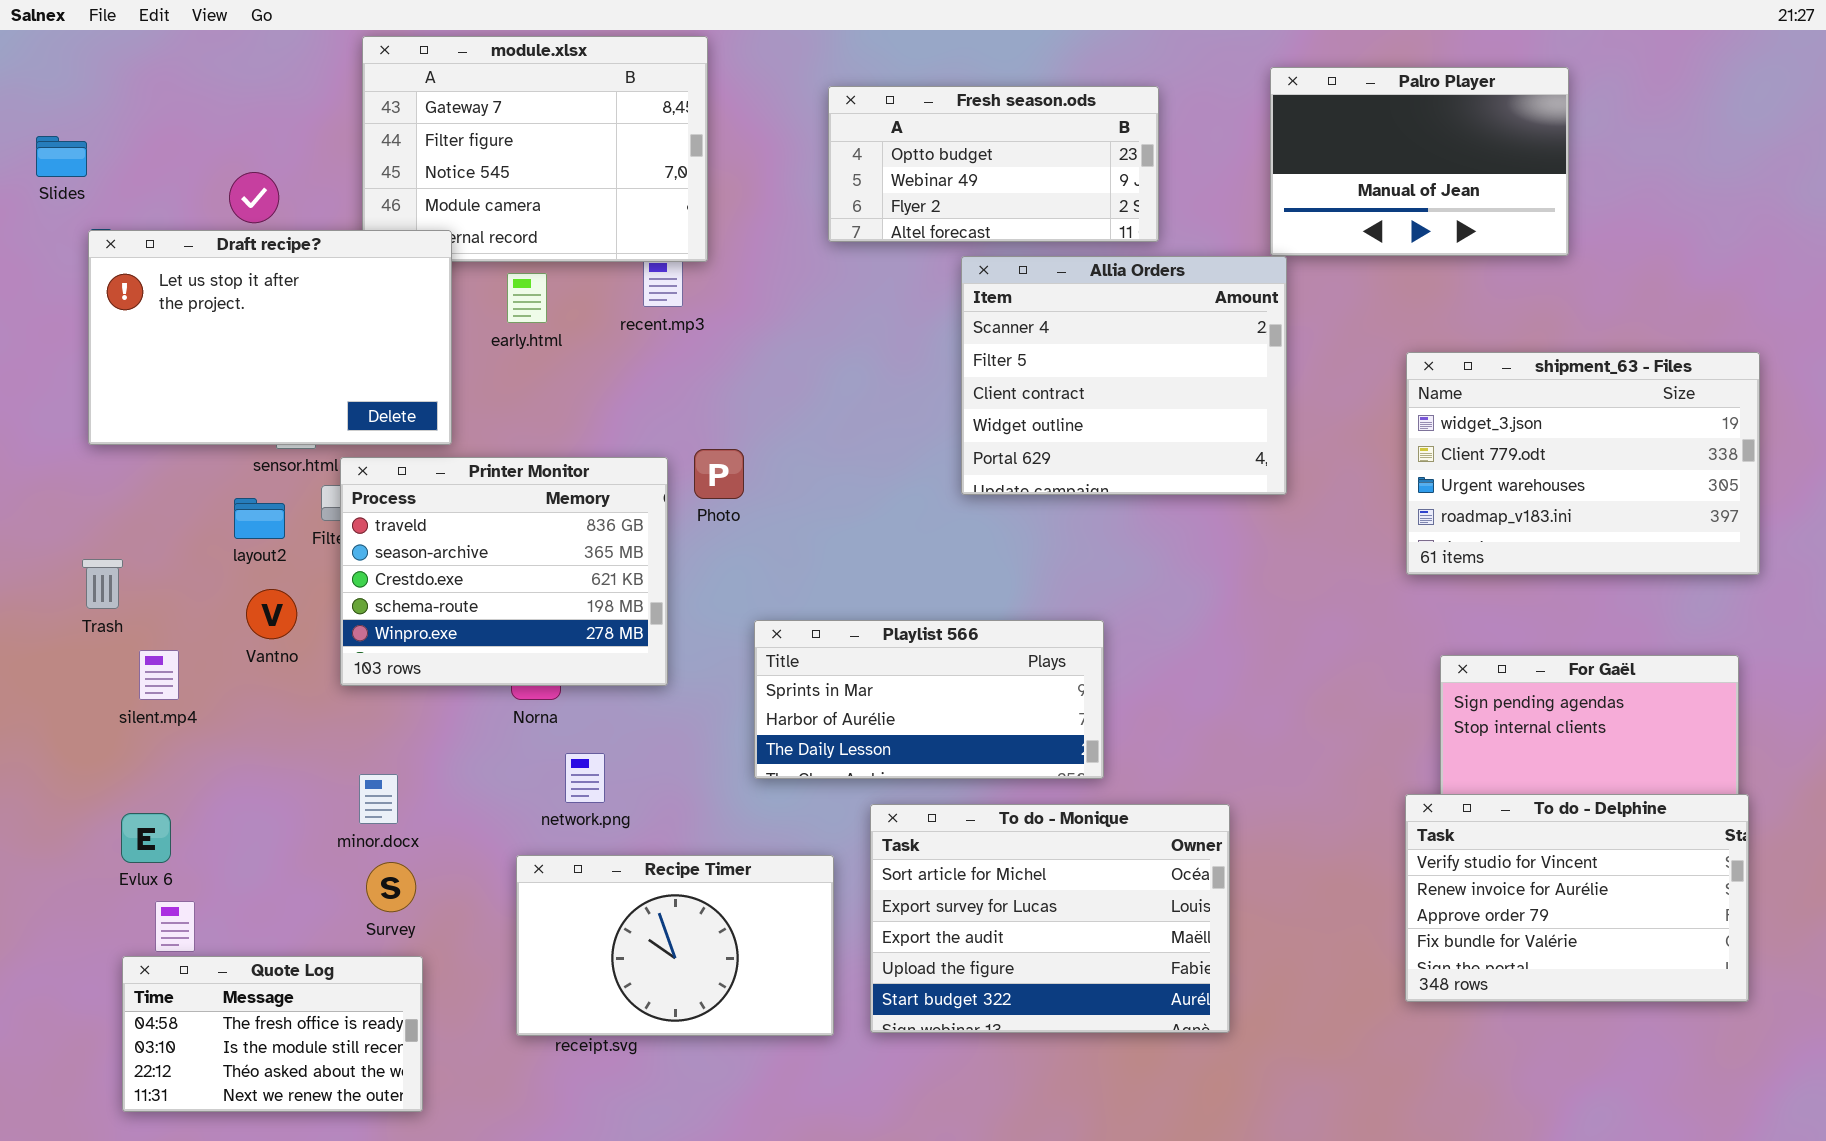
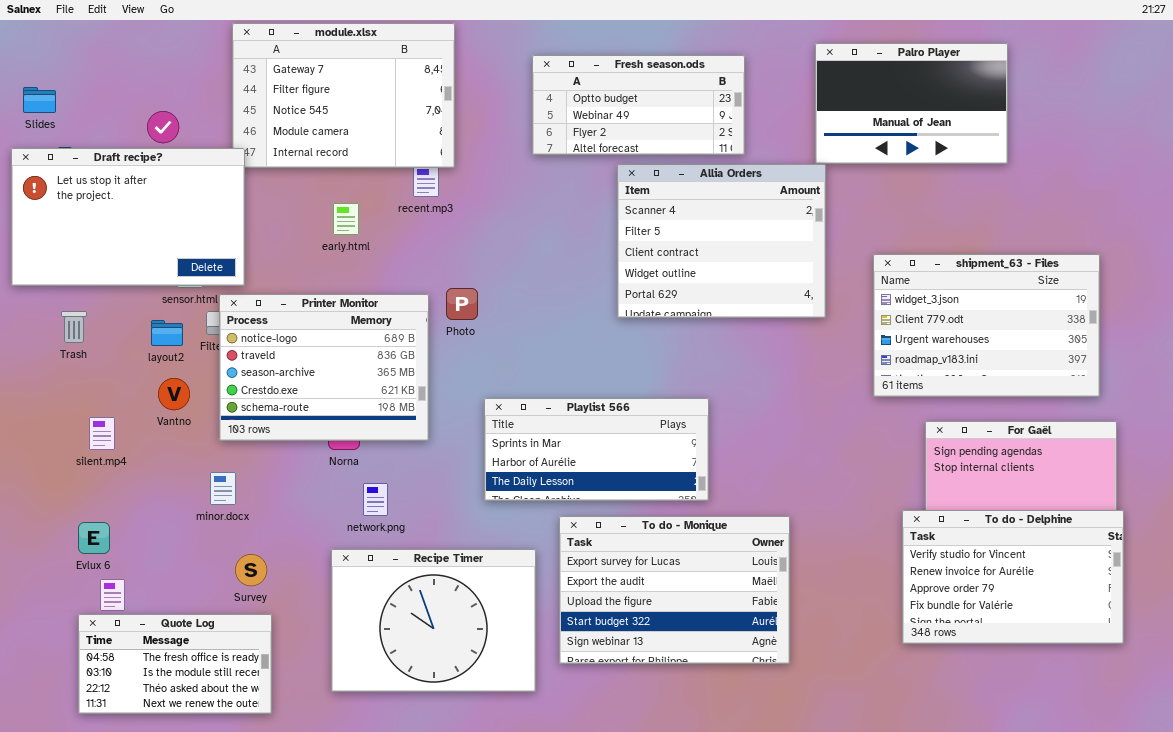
Draft recipe?: [88,230,452,445] -> [11,148,245,286], moved
early.html: [507,273,547,323] -> [333,203,359,235], moved
shipment_63 - Files: [1406,352,1760,575] -> [873,254,1100,397], moved
Printer Monitor: [340,457,668,686] -> [219,294,429,441], scrolled up 1 row
Trash: [82,559,123,609] -> [61,311,87,343], moved
minor.docx: [359,774,398,824] -> [210,472,236,505], moved
To do - Monique: [870,804,1230,1033] -> [559,516,790,664], scrolled down 1 row
Recipe Timer: [516,855,834,1036] -> [331,549,536,692], resized

